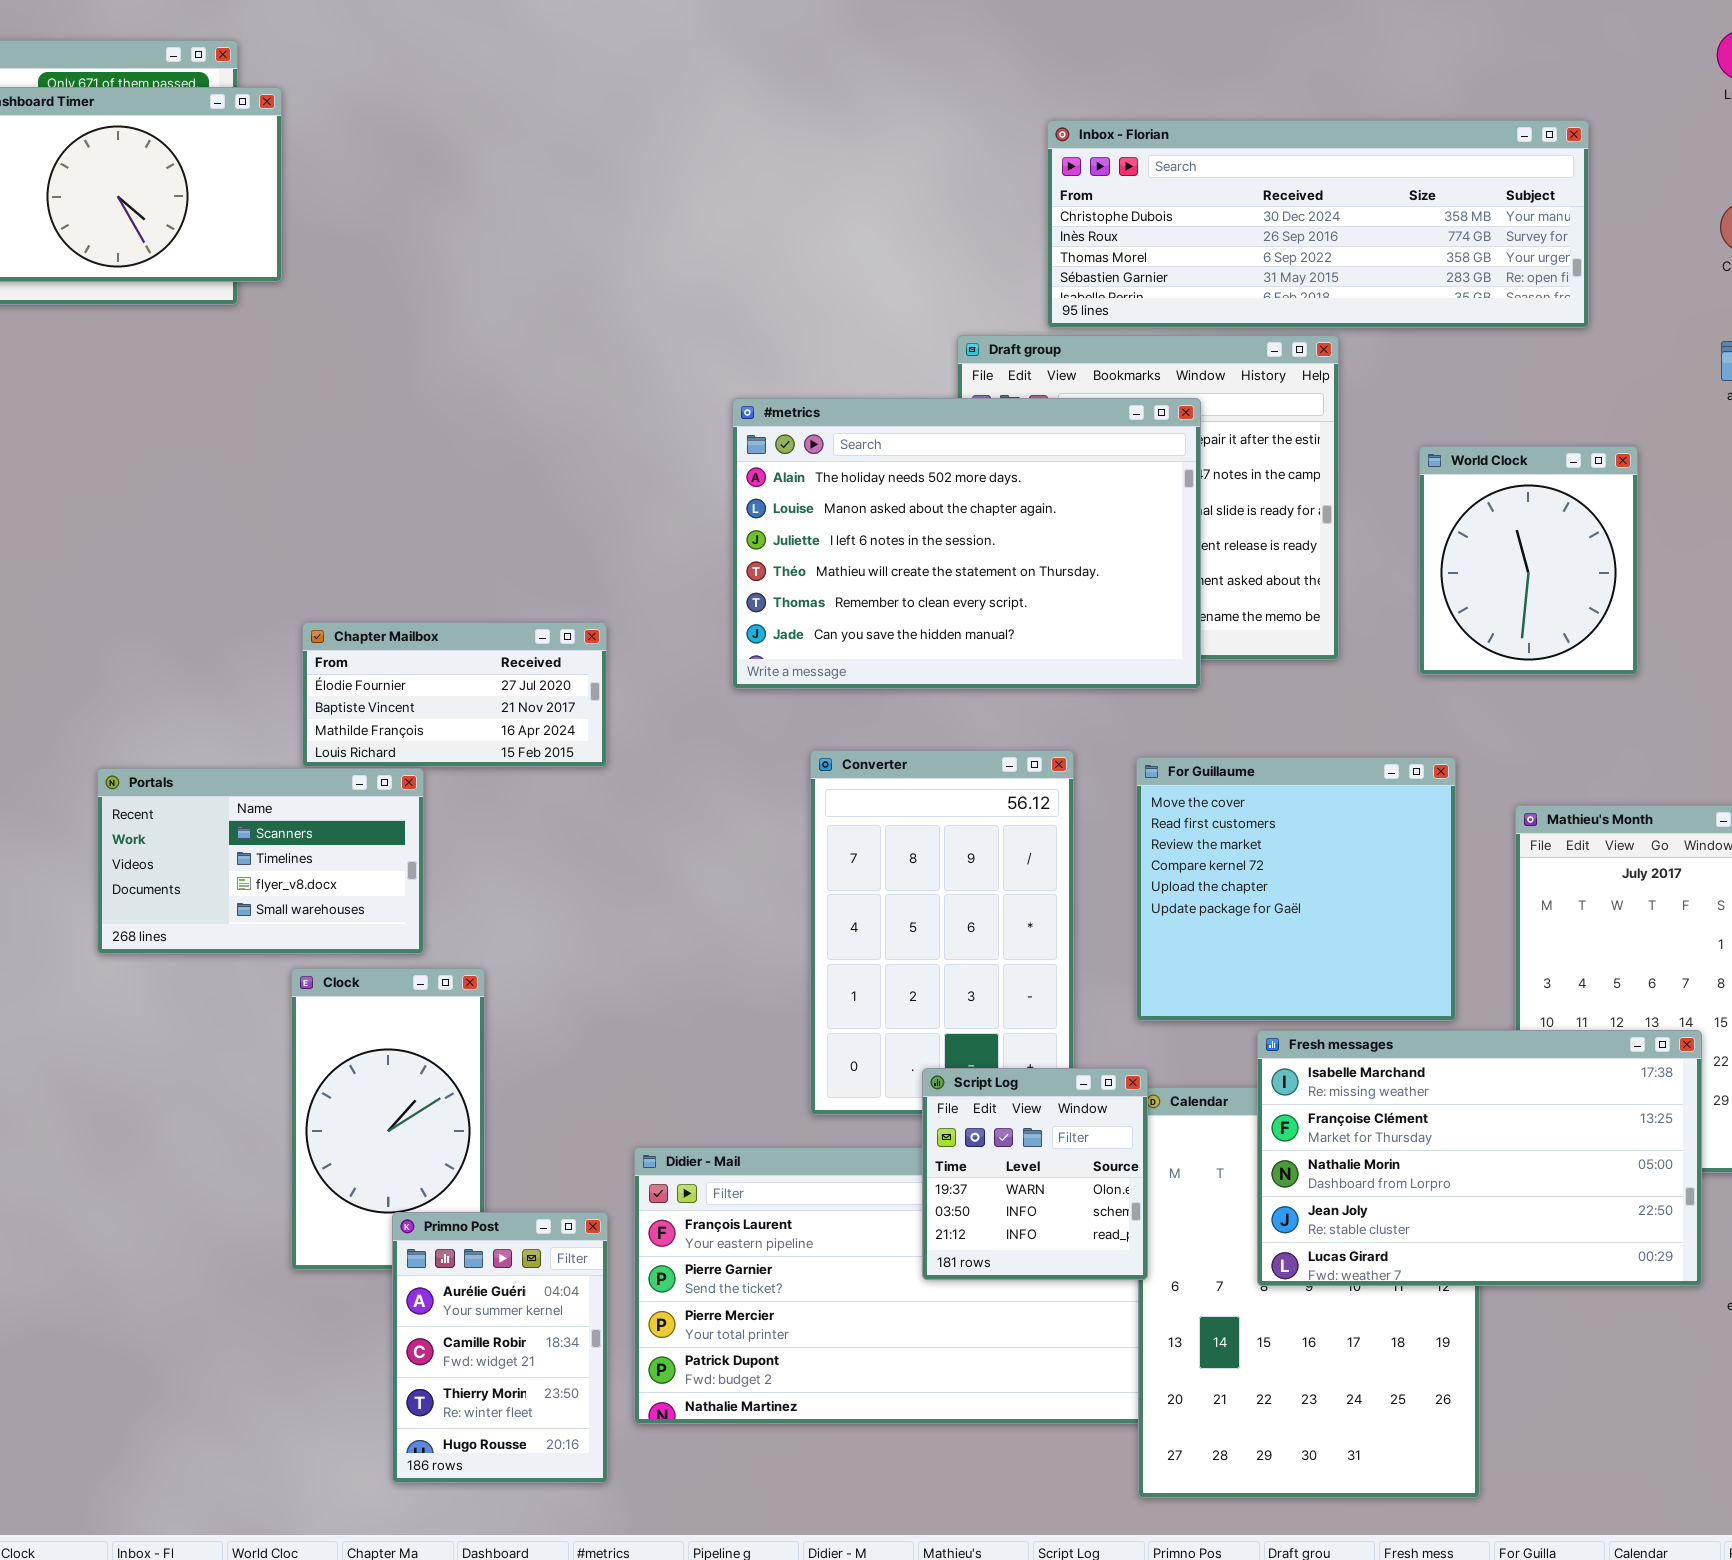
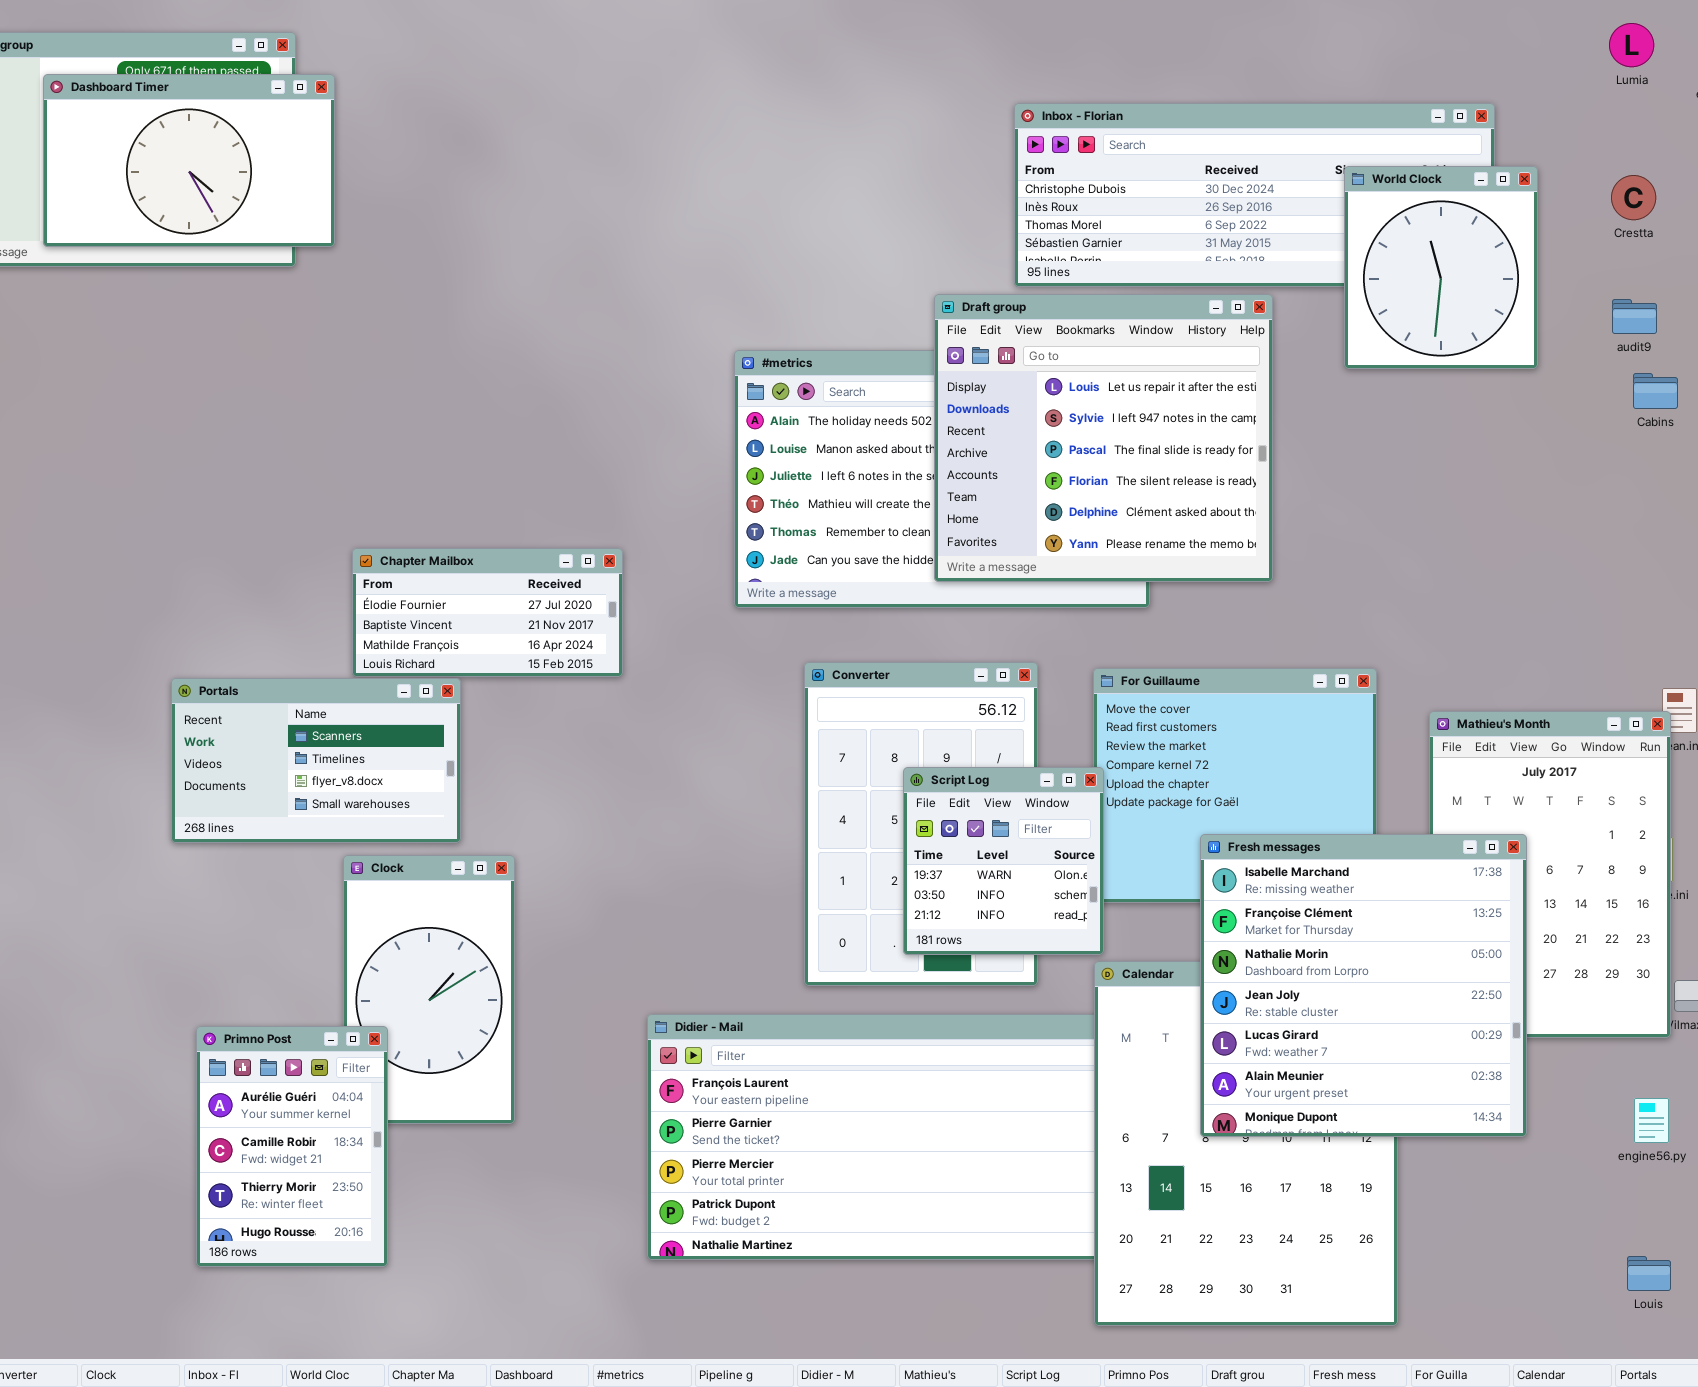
Draft group: [957,335,1339,660] -> [934,294,1273,582], raised
World Clock: [1419,446,1638,675] -> [1344,166,1538,369], moved
Fresh messages: [1257,1030,1702,1286] -> [1200,834,1527,1137], resized
Script Log: [922,1068,1148,1280] -> [903,767,1104,955], moved
Primno Post: [392,1212,608,1483] -> [196,1026,388,1267], moved

